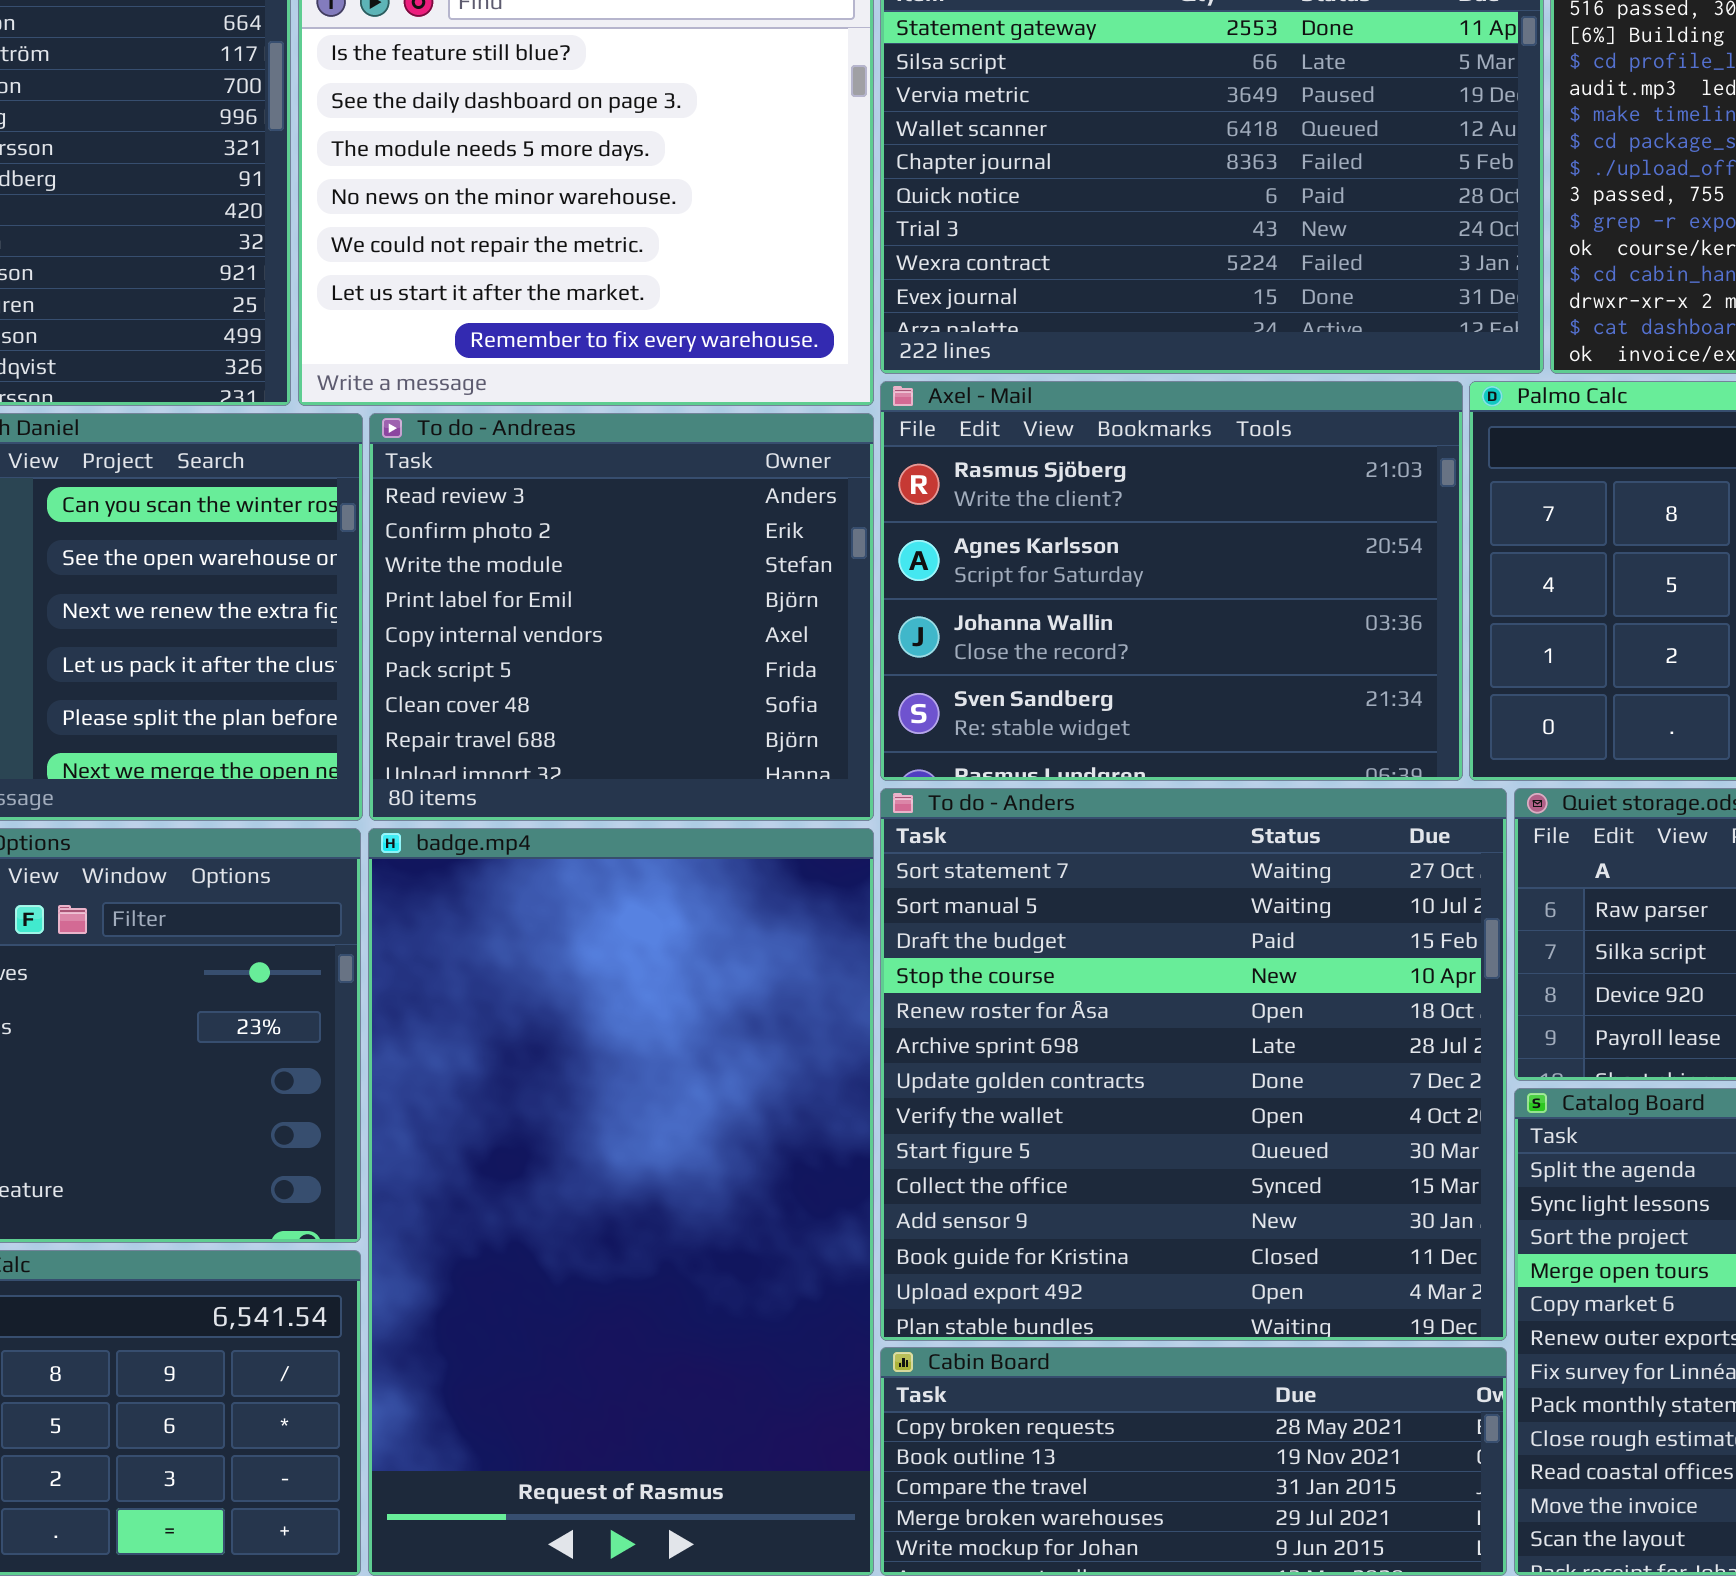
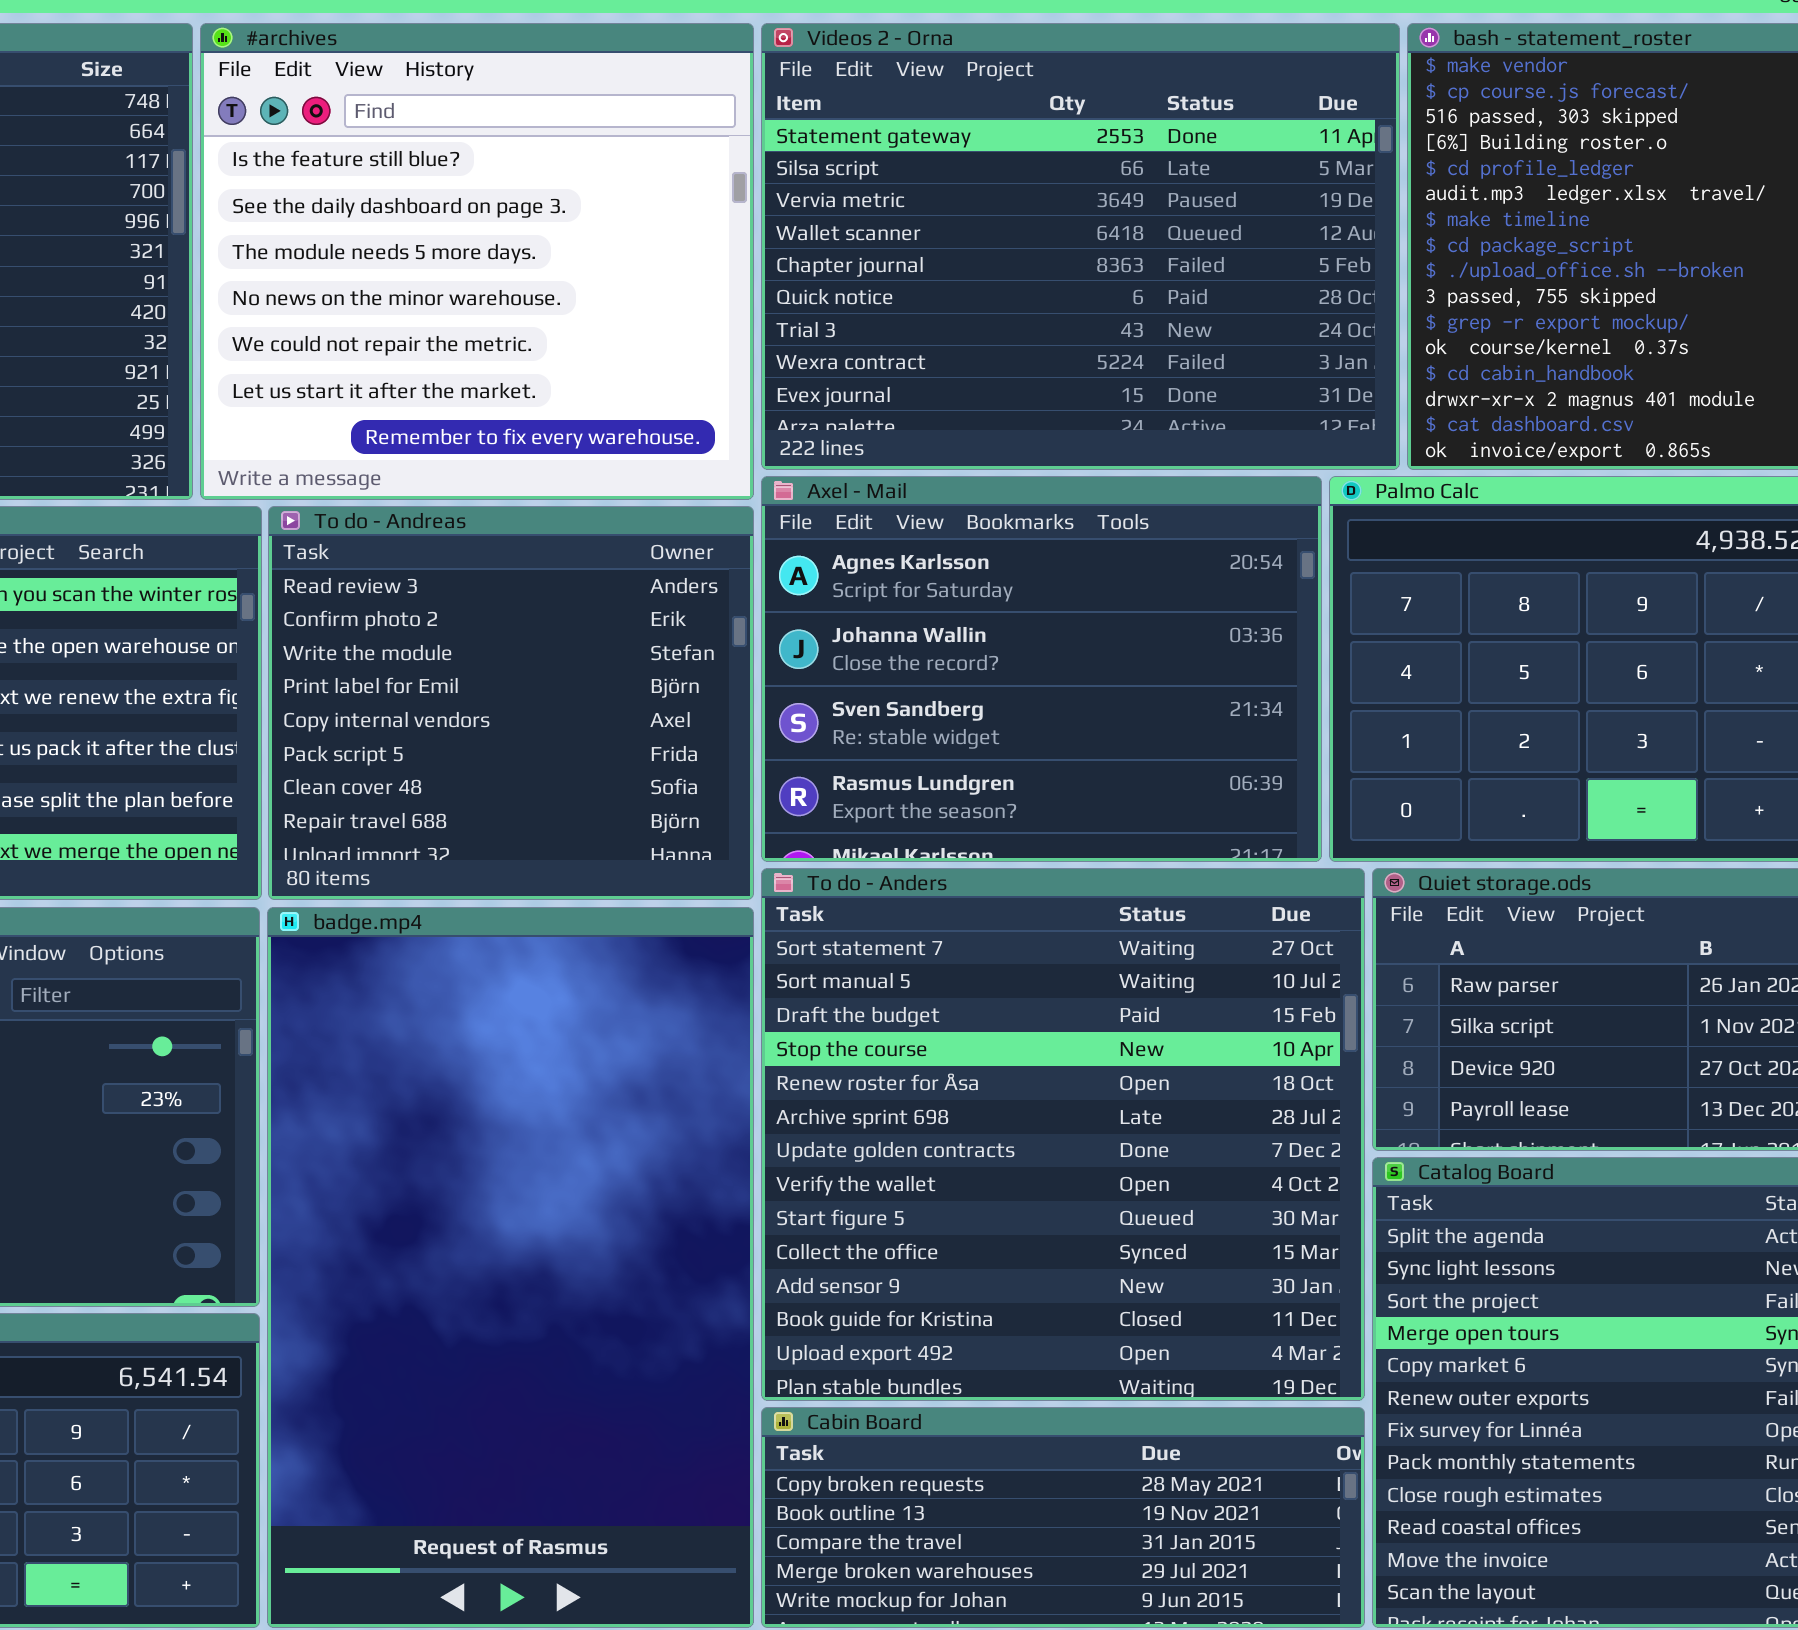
Axel - Mail: [880,381,1463,781] -> [761,476,1322,862], scrolled down 1 row

